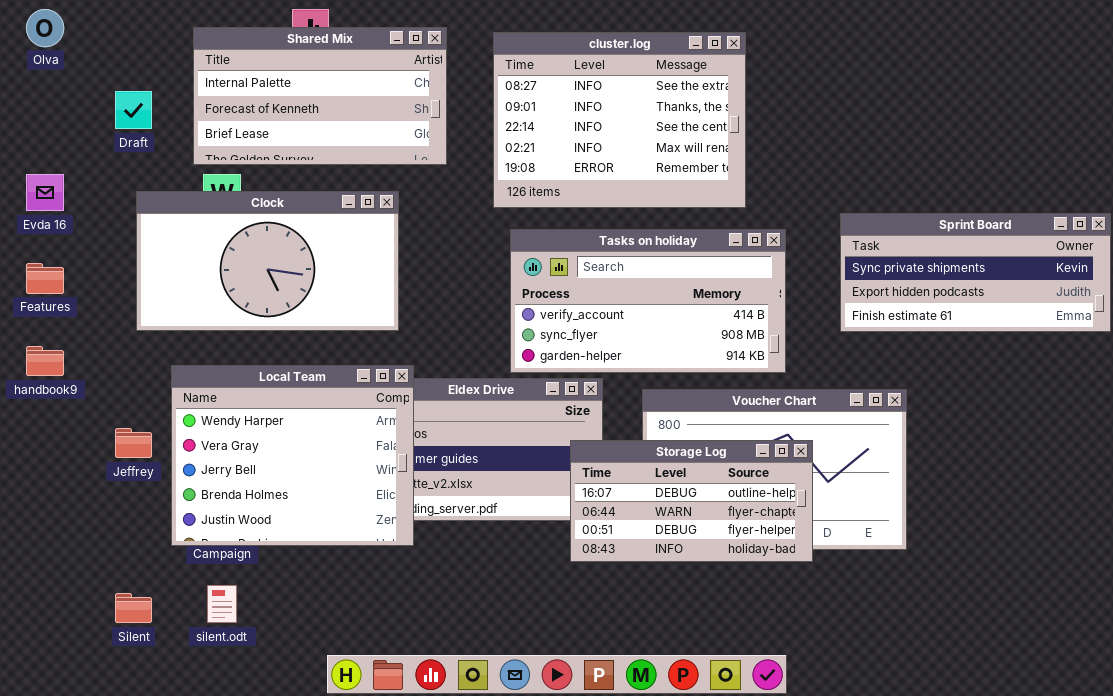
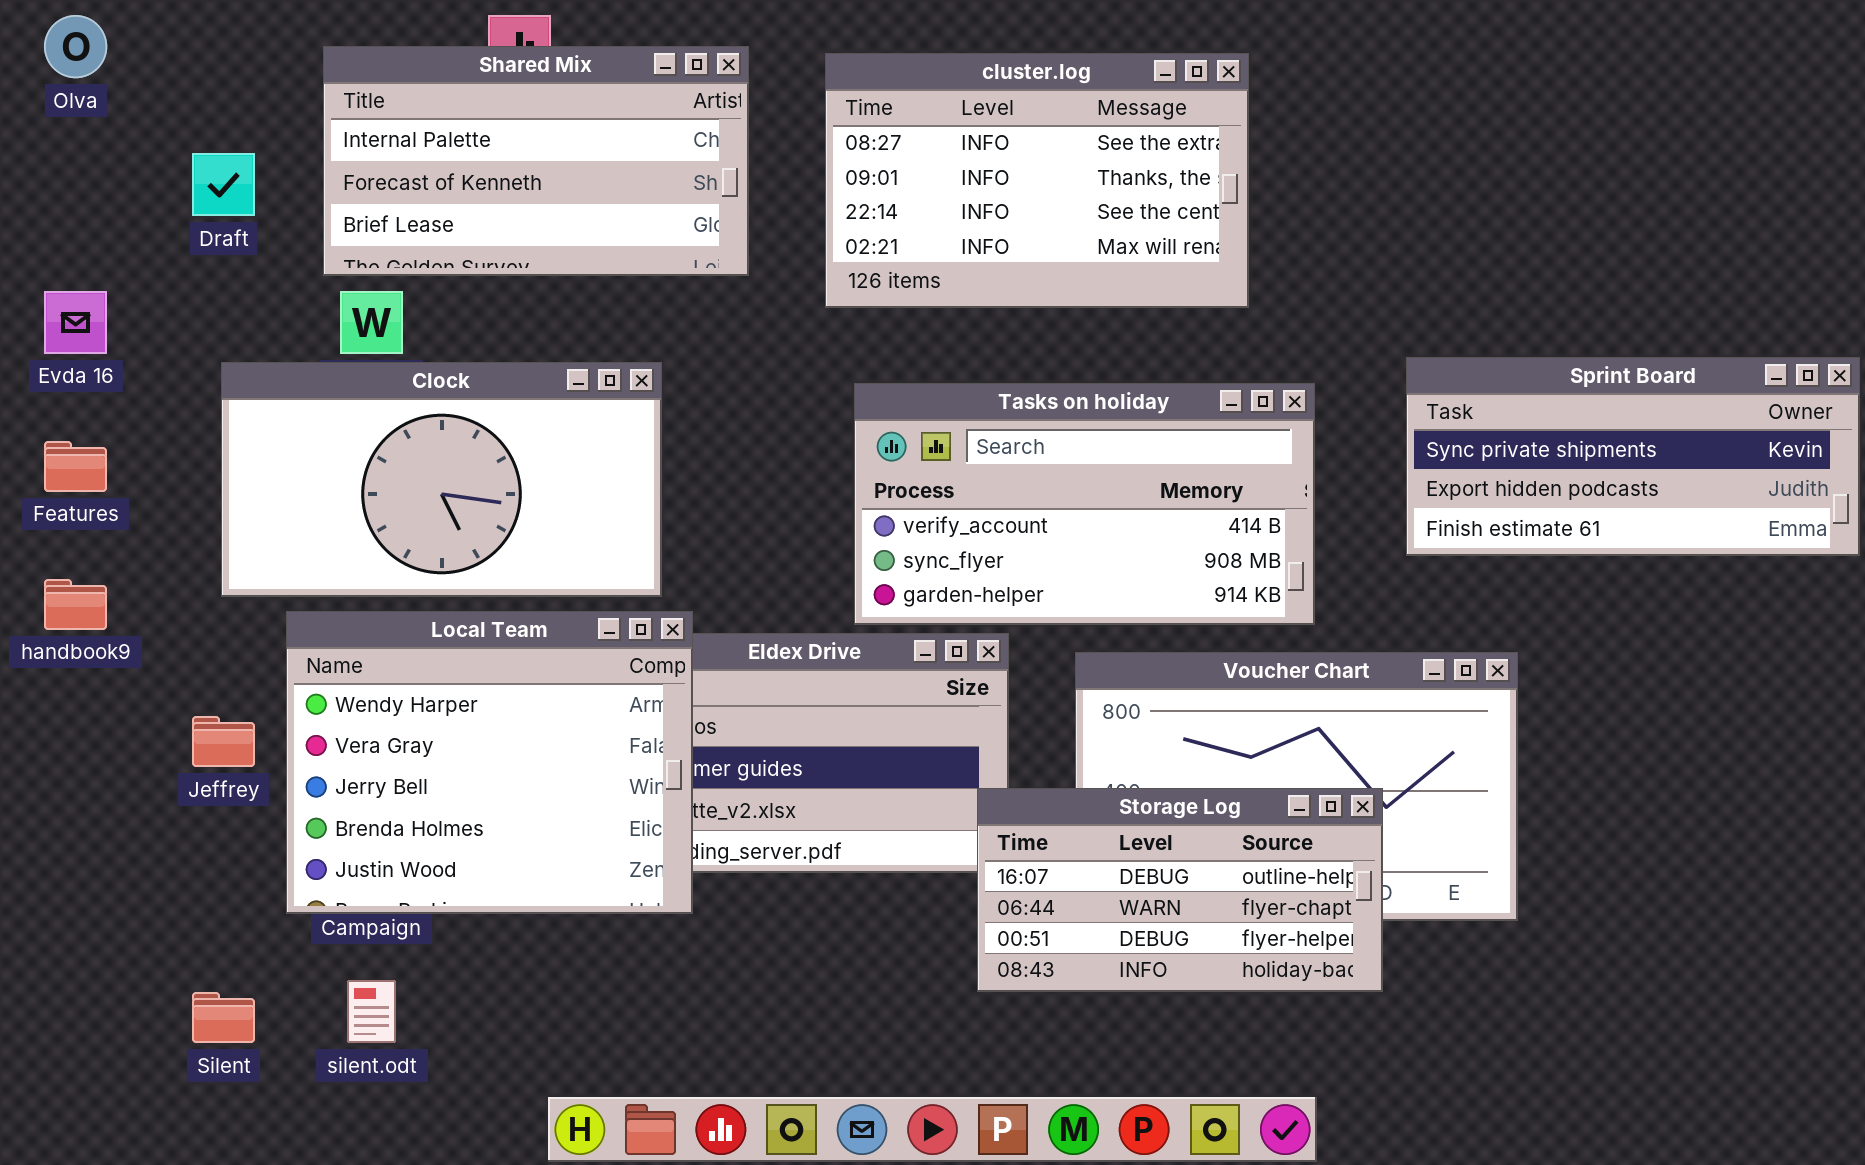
cluster.log: [493,32,746,208] -> [825,53,1249,308], resized
Clock: [136,191,399,331] -> [221,362,662,597], moved
Storage Log: [570,440,813,562] -> [977,788,1383,992], moved

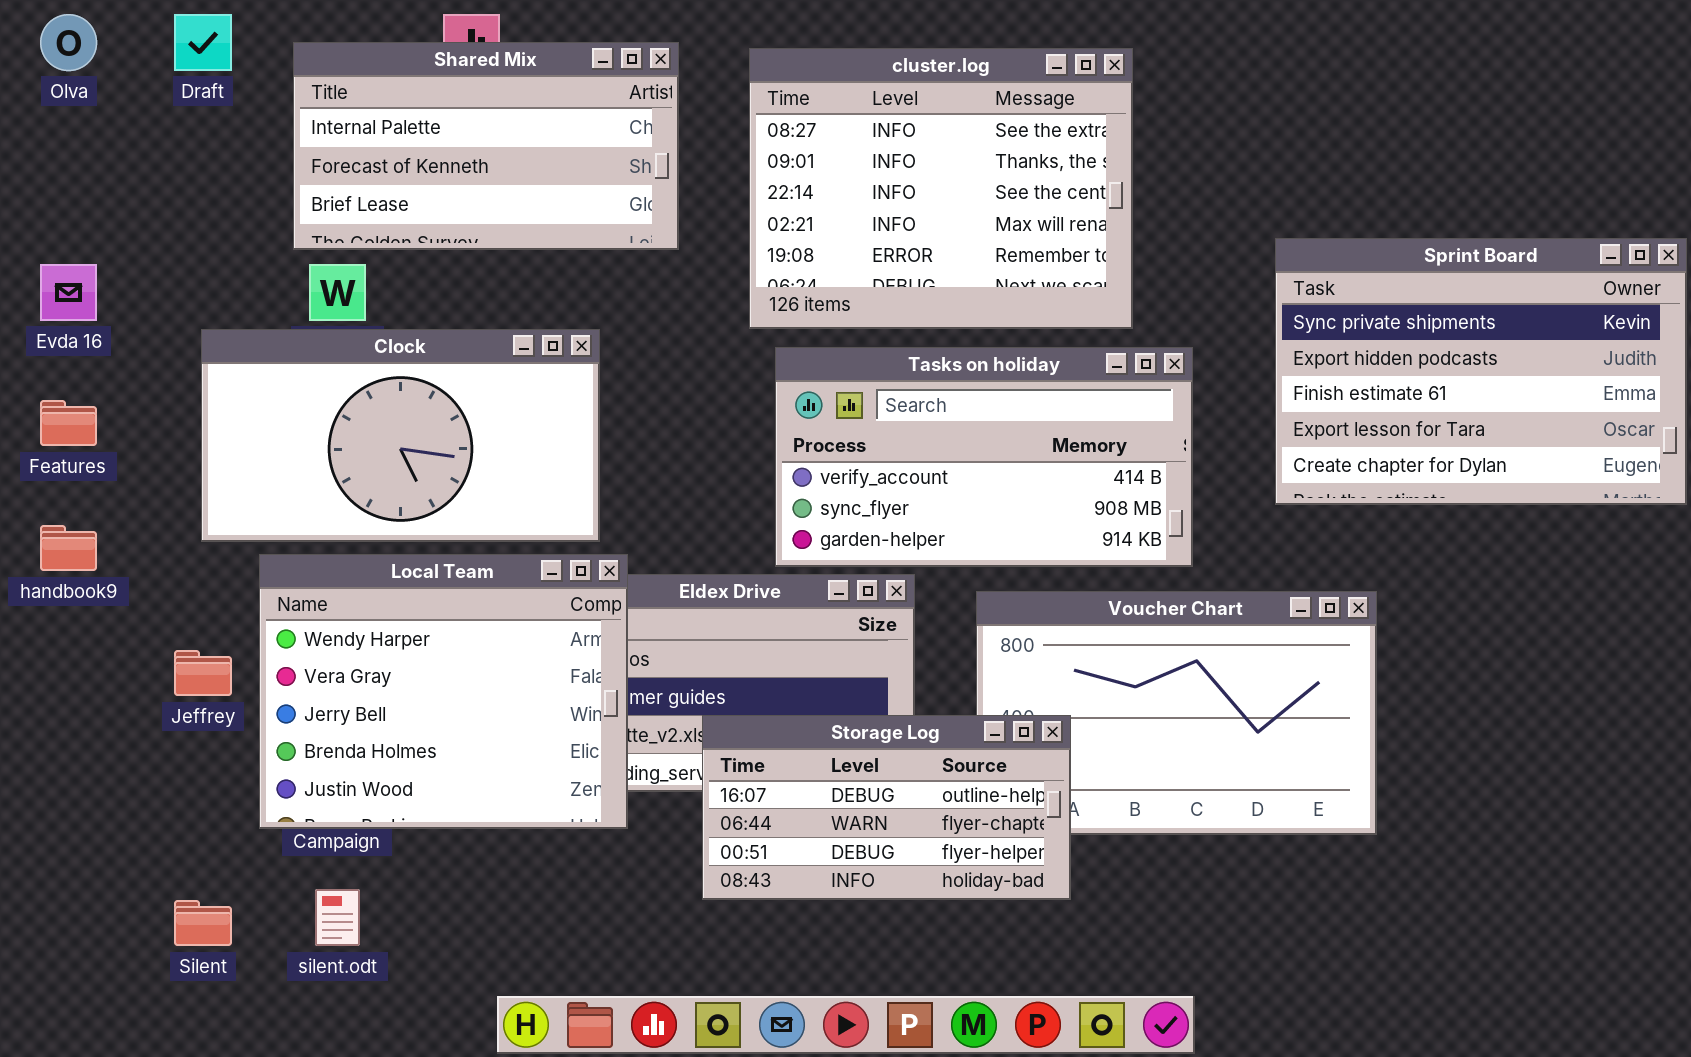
cluster.log: [825,53,1249,308] -> [749,48,1133,329], resized
Draft: [192,153,255,216] -> [174,14,232,71], moved
Sprint Board: [1406,357,1860,556] -> [1275,238,1687,505], resized
Storage Log: [977,788,1383,992] -> [702,715,1071,900], moved

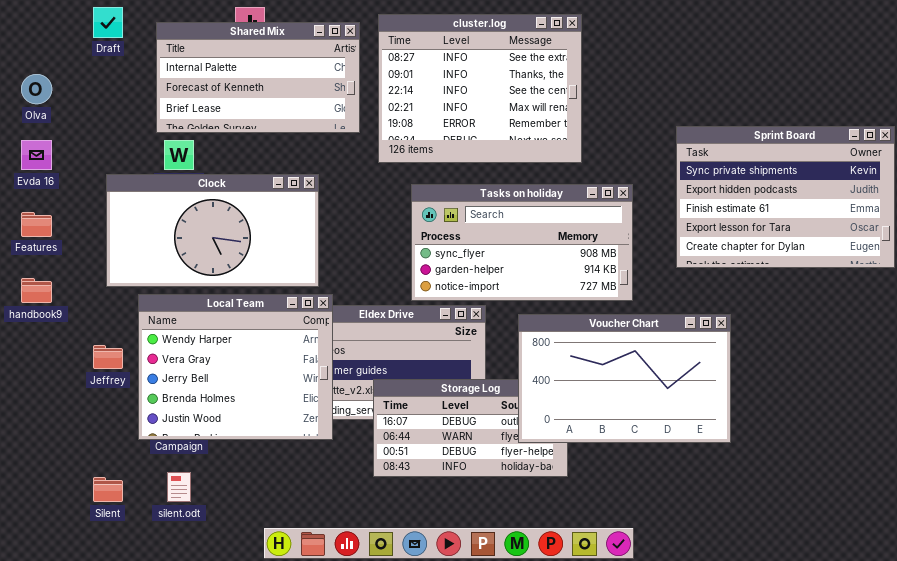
Olva: [40,14,97,71] -> [21,74,52,104], moved
cluster.log: [749,48,1133,329] -> [378,14,582,163], moved
Tasks on holiday: [775,347,1193,567] -> [411,184,633,301], scrolled down 1 row
Voucher Chart: [976,591,1377,835] -> [518,314,731,443], raised

